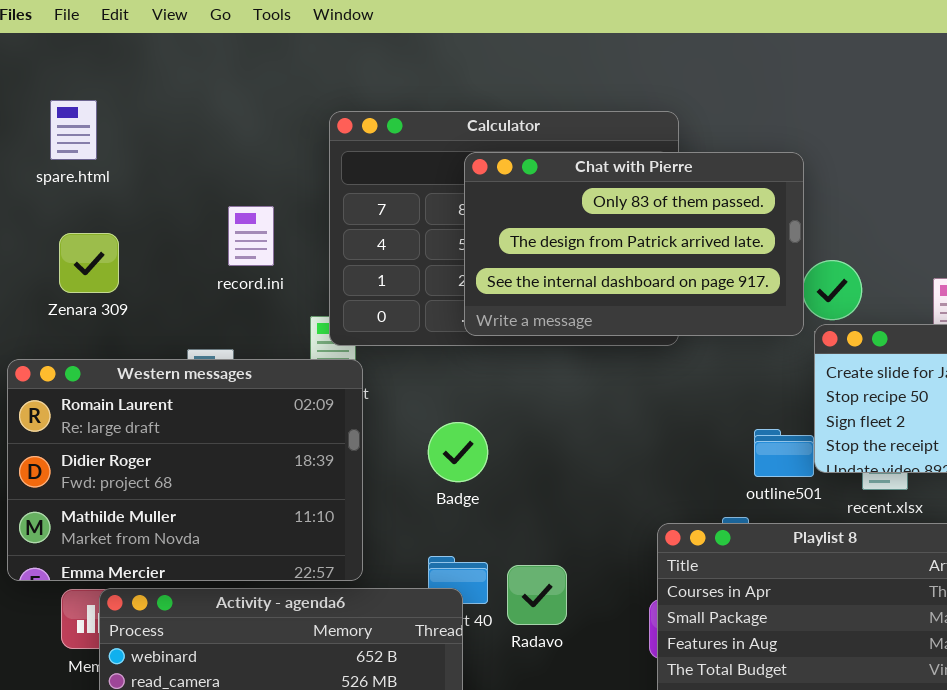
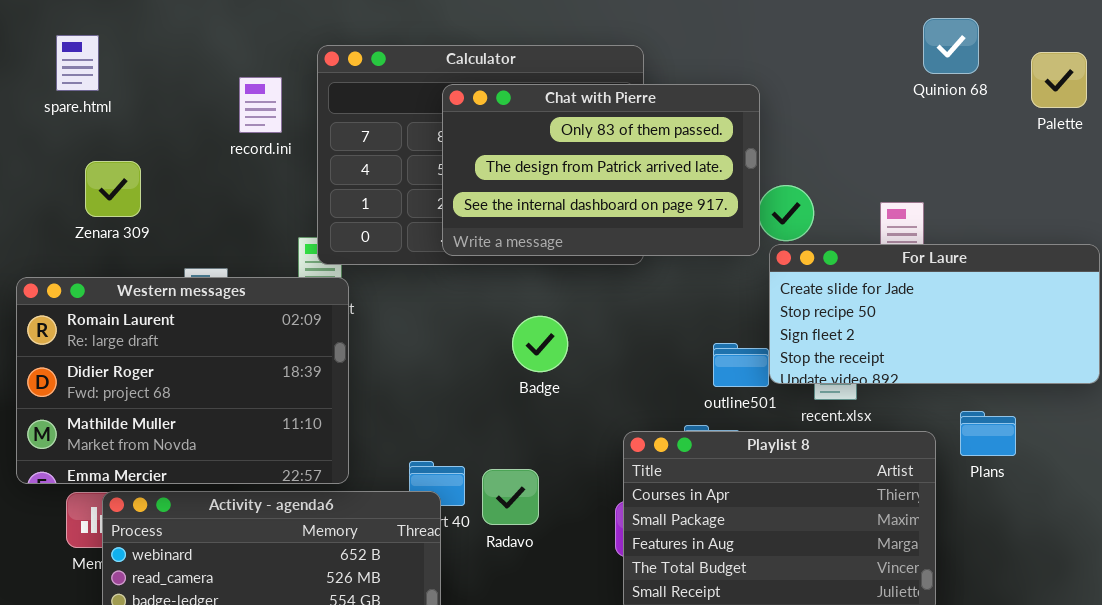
record.ini: [228,206,274,266] -> [239,77,282,133], moved
Zenara 309: [59,233,119,293] -> [85,161,141,217], moved
Badge: [428,422,488,482] -> [512,316,568,372], moved

